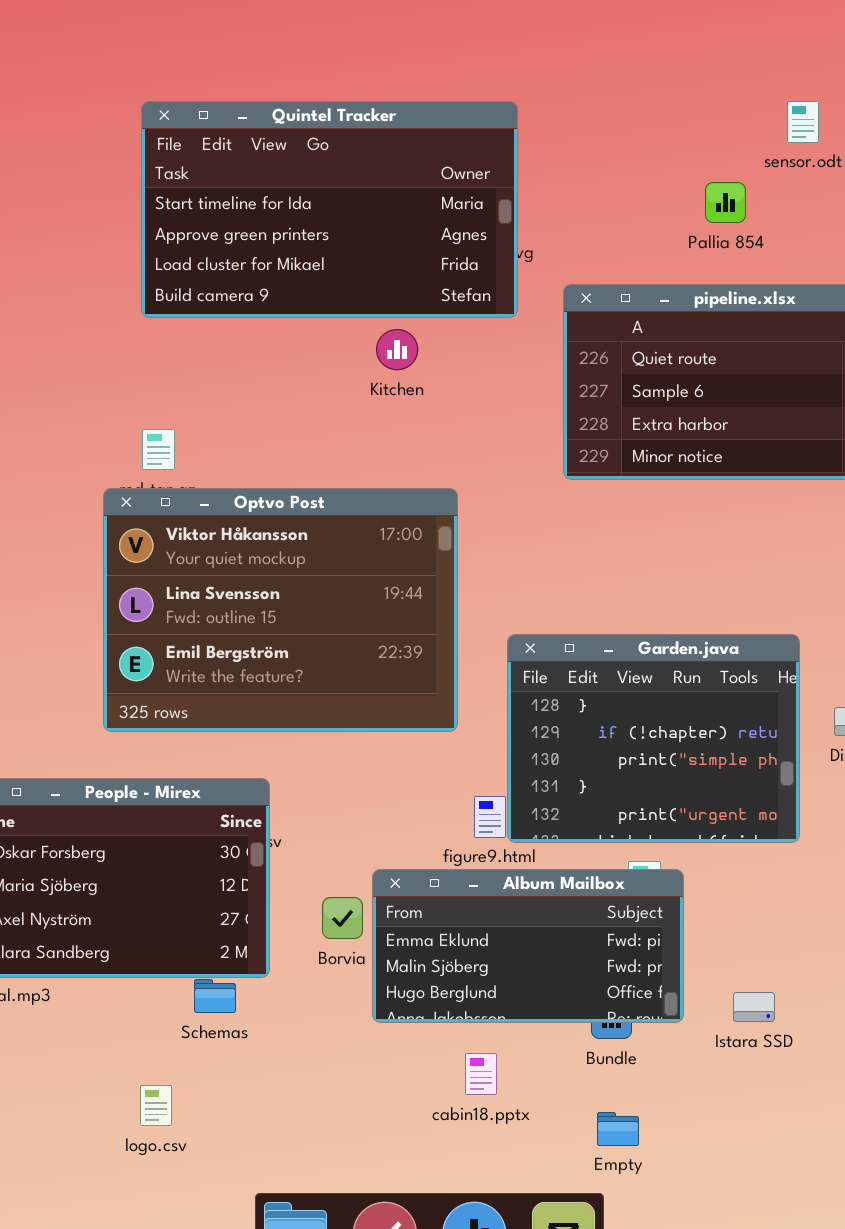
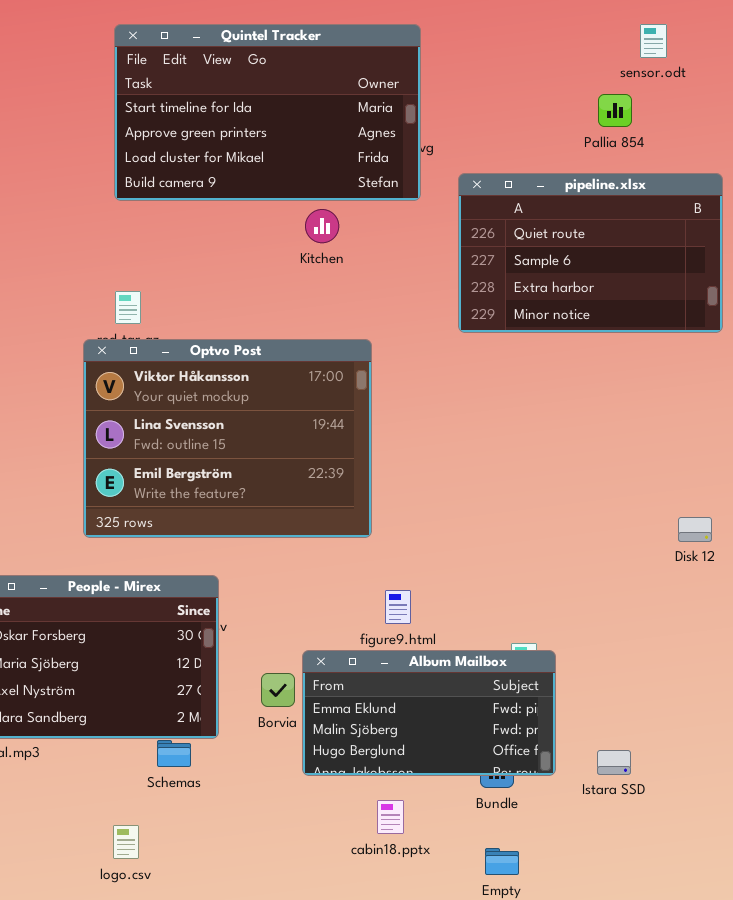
Pallia 854: [705,182,746,223] -> [598,94,632,127], moved
Garden.java: [507,634,800,843] -> none, closed

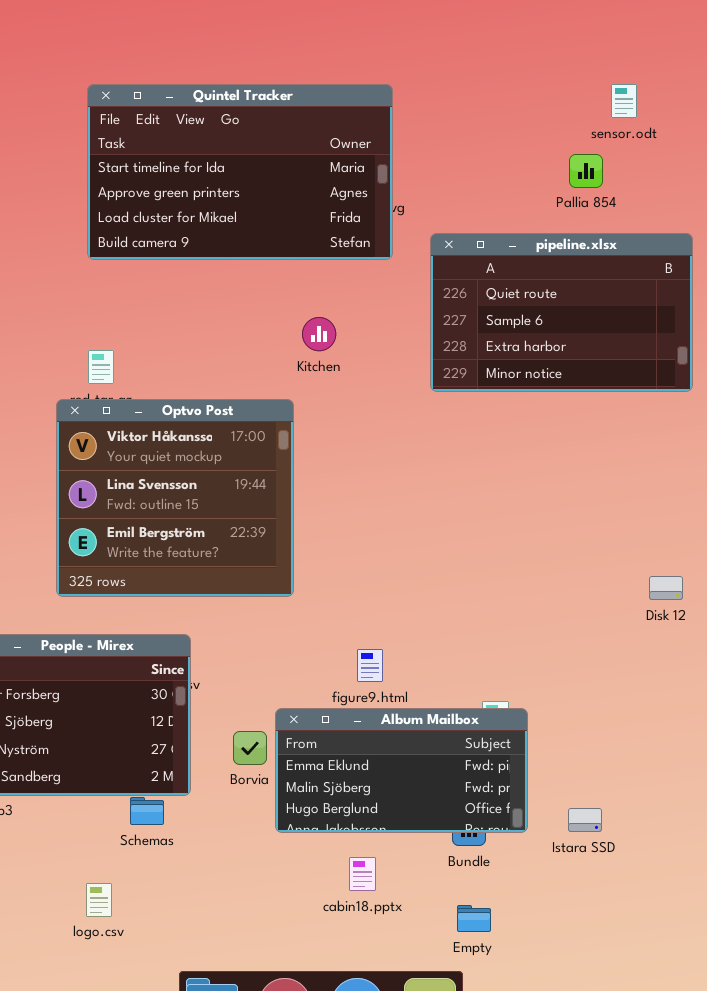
Kitchen: [305,209,339,243] -> [302,317,336,351], moved
Optvo Post: [83,339,372,538] -> [56,399,294,597], resized

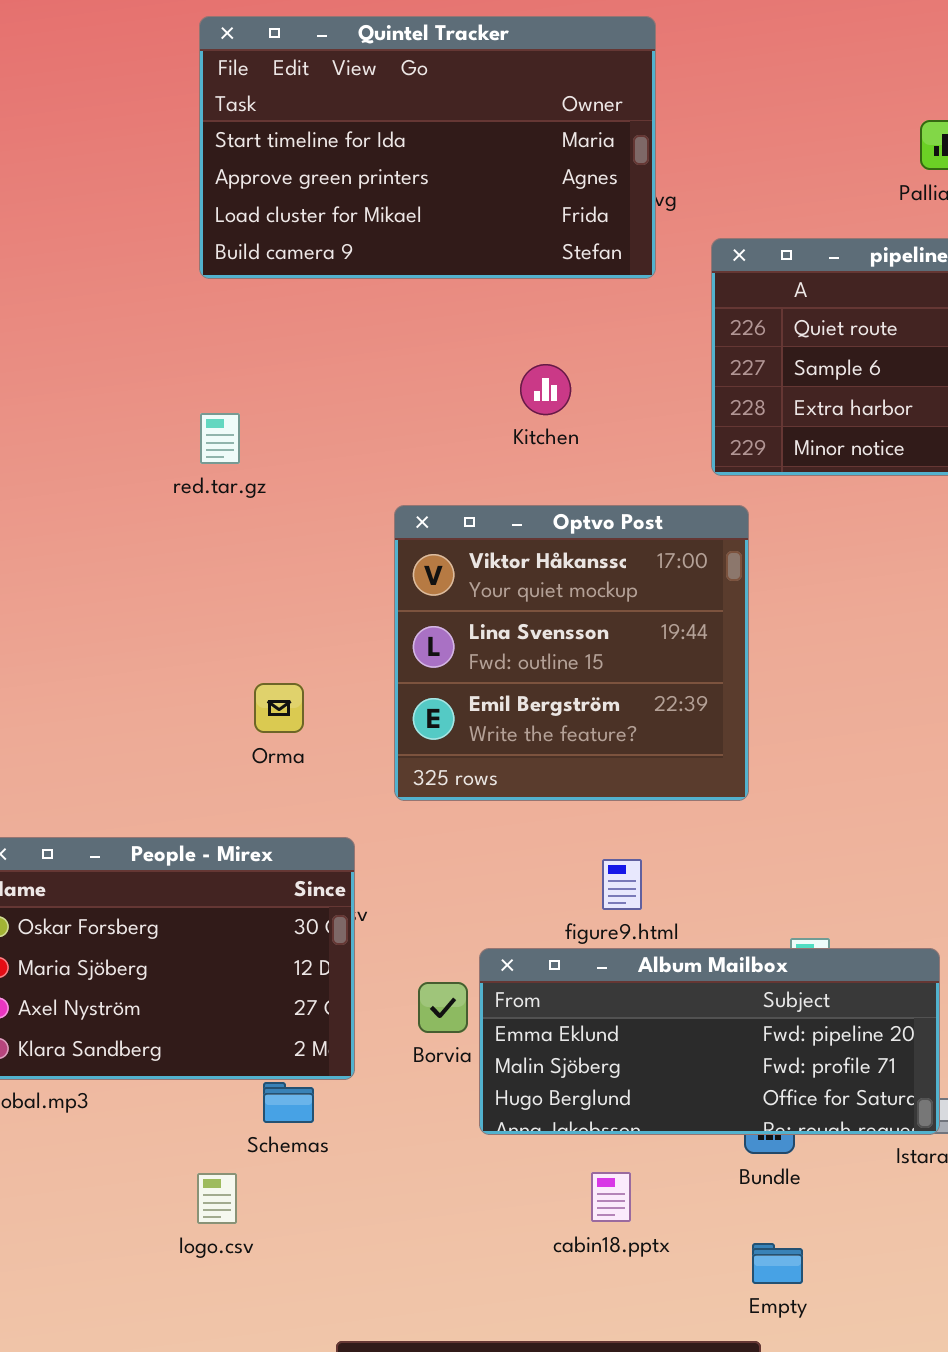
Optvo Post: [56,399,294,597] -> [394,505,749,801], moved
Album Mailbox: [275,708,528,833] -> [479,948,940,1135], resized
logo.csv: [86,883,112,917] -> [197,1173,237,1224], moved

